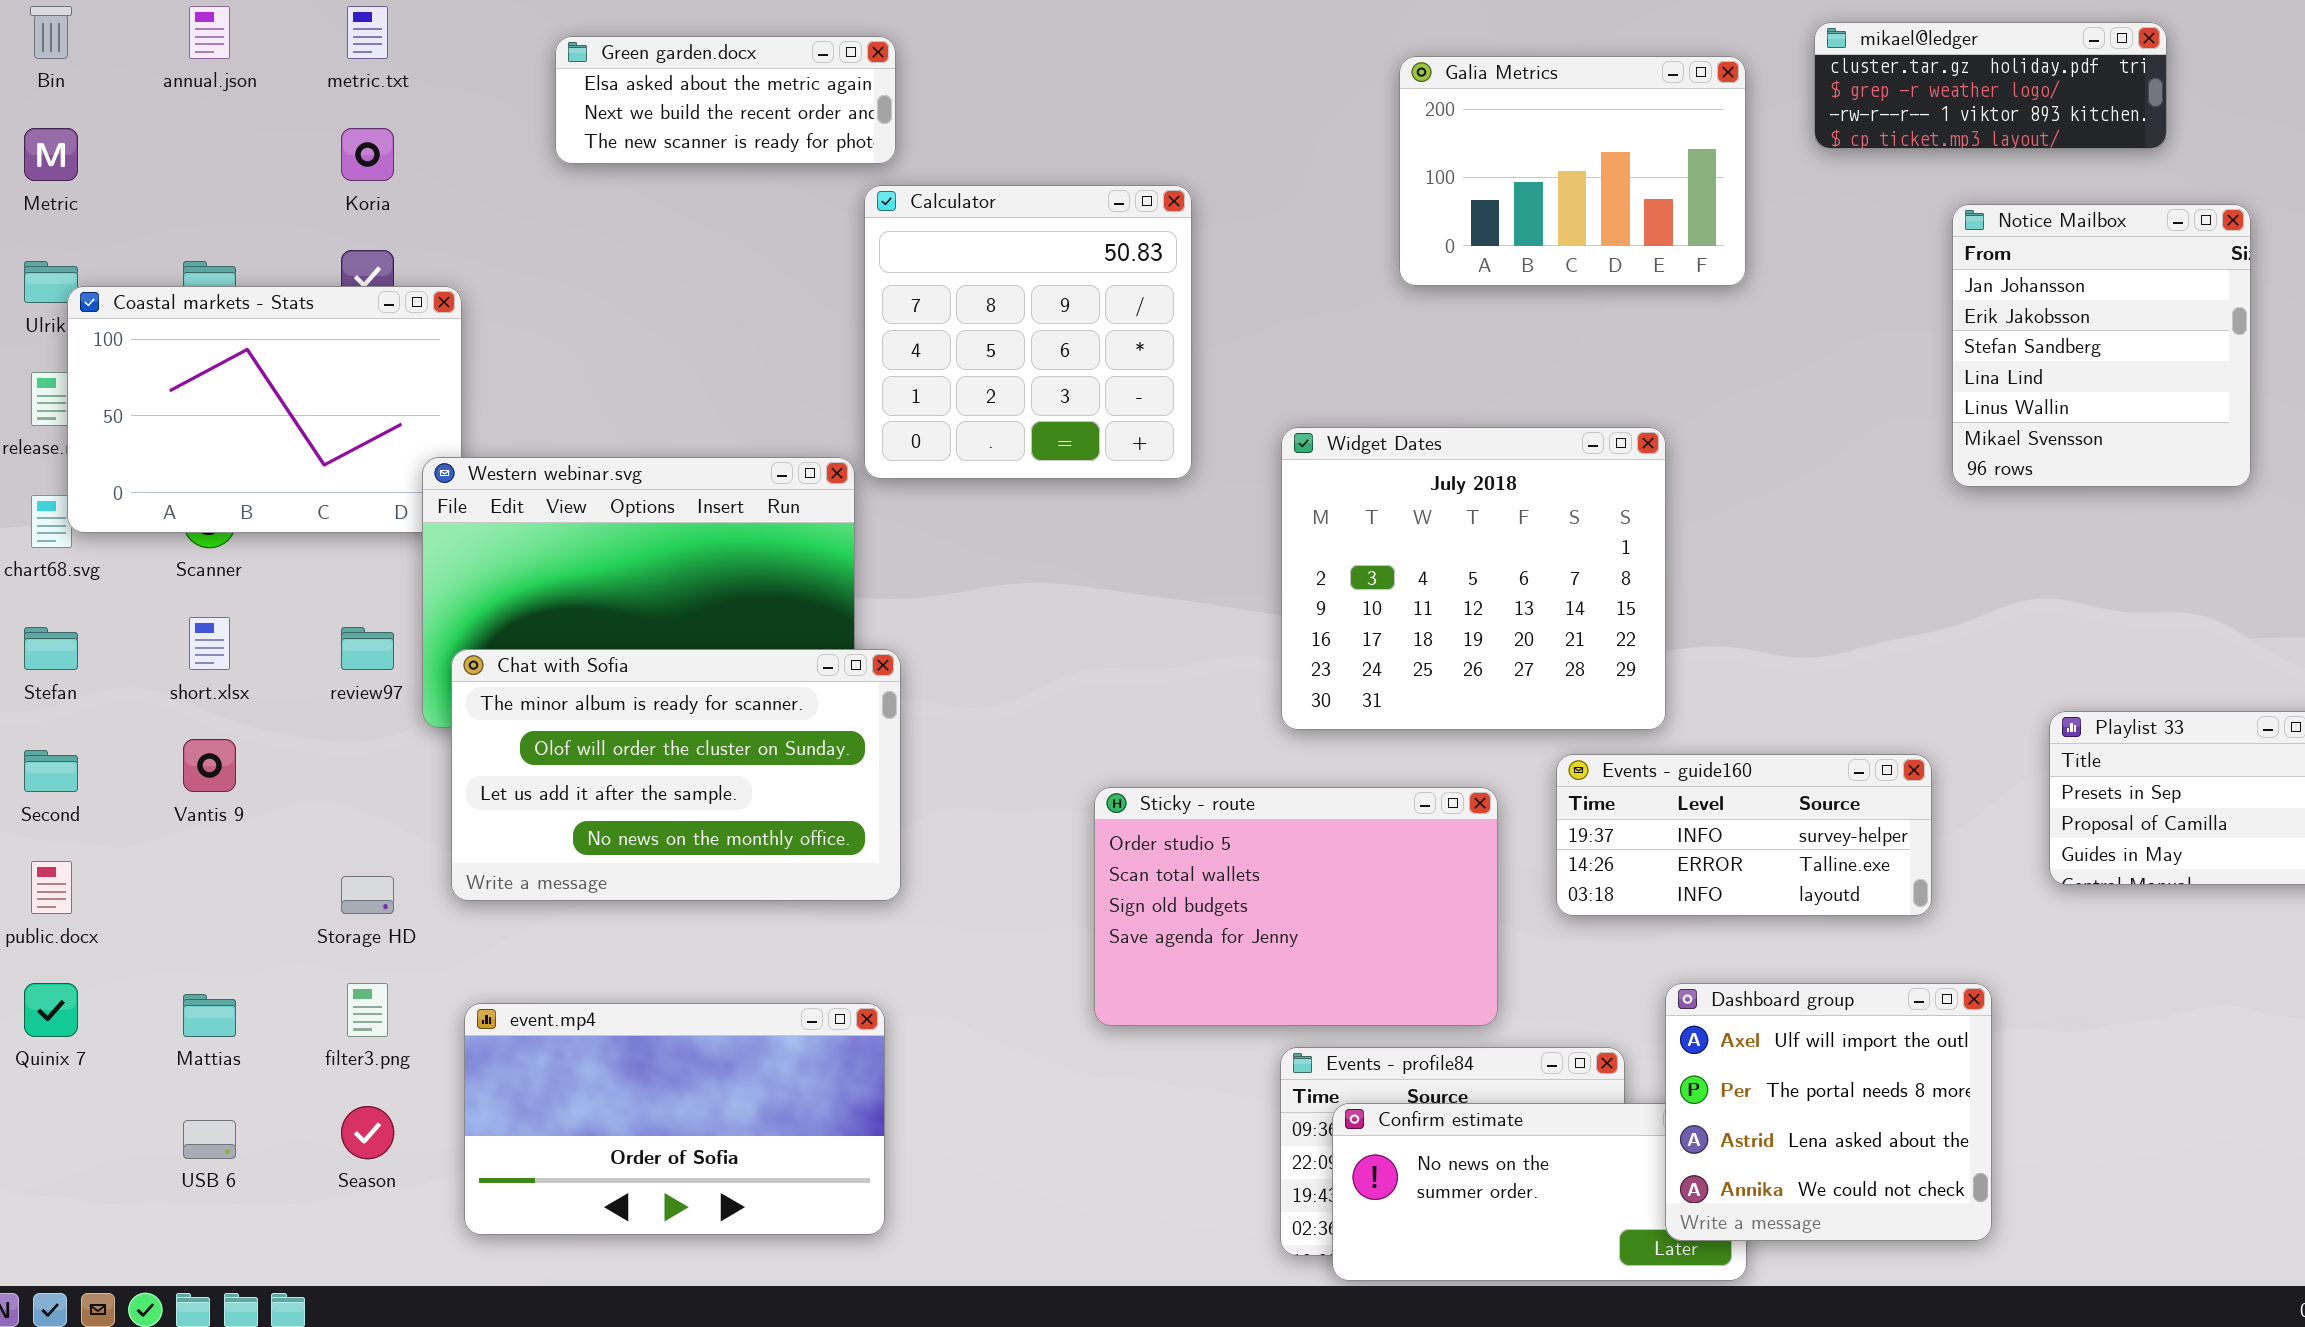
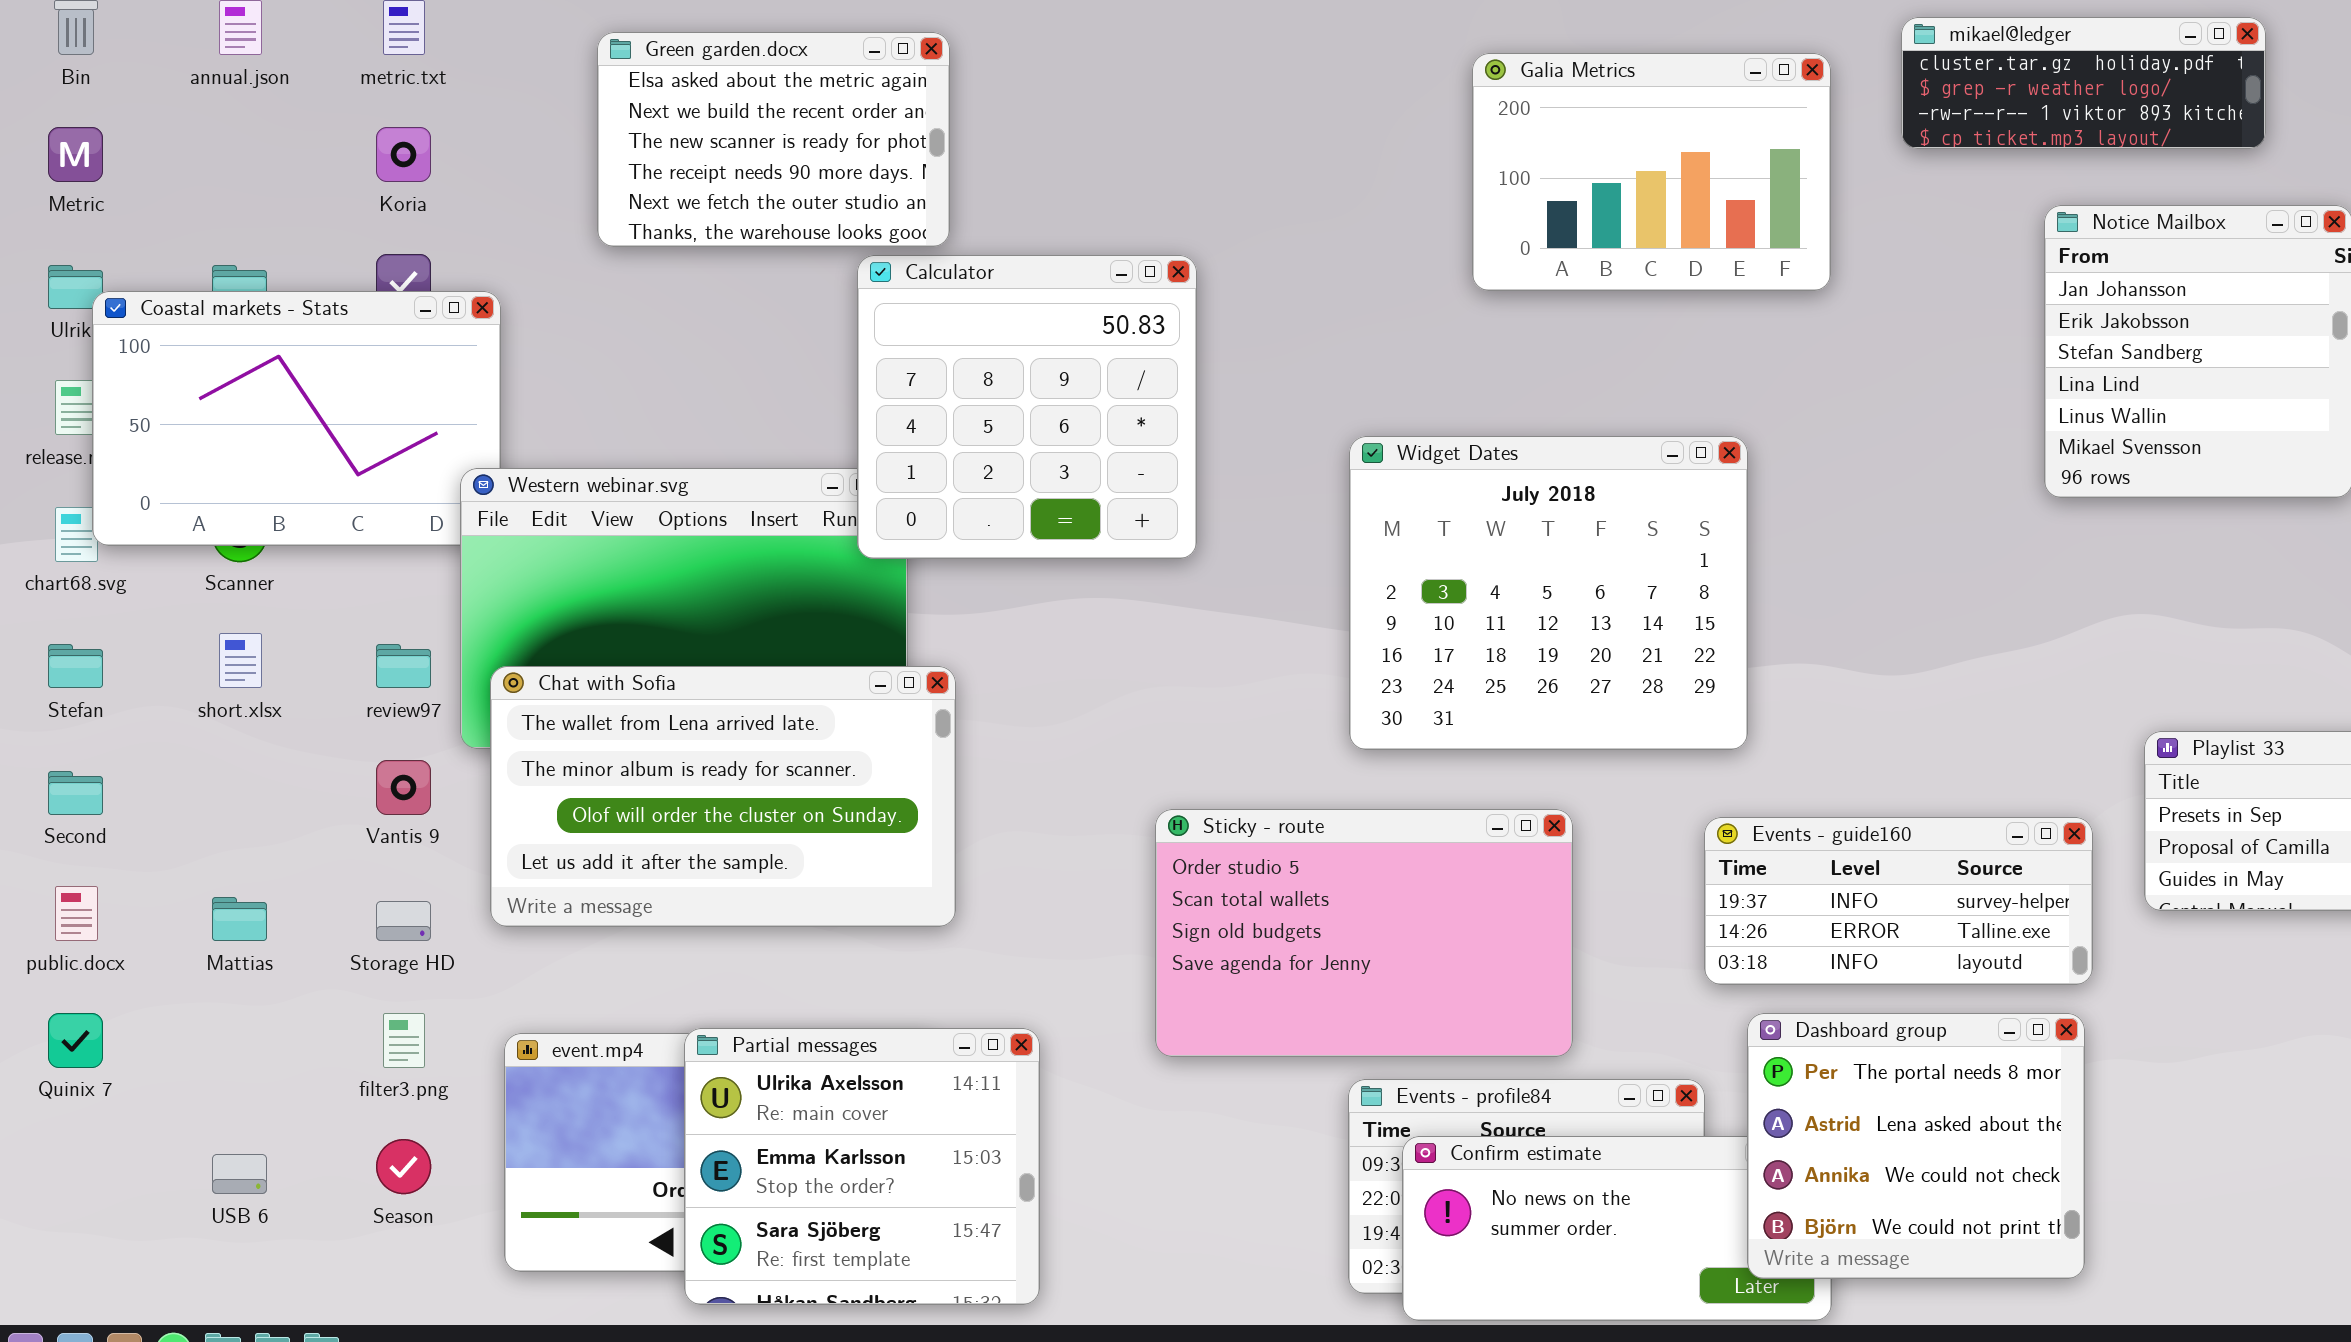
Green garden.docx: [555,36,896,164] -> [597,32,950,247], resized
Calculator: [864,185,1192,479] -> [857,255,1197,559], moved
Chat with Sofia: [451,649,901,901] -> [490,666,956,927], scrolled up 1 row
Vantis 9: [183,739,236,792] -> [376,760,431,815], moved
Events - guide160: [1556,754,1932,916] -> [1704,817,2093,985], moved
Dashboard group: [1665,983,1992,1241] -> [1747,1013,2085,1279], scrolled down 1 row
Mattias: [183,994,236,1037] -> [212,897,267,941], moved
Partial messages: none -> [684,1028,1040,1305], opened

